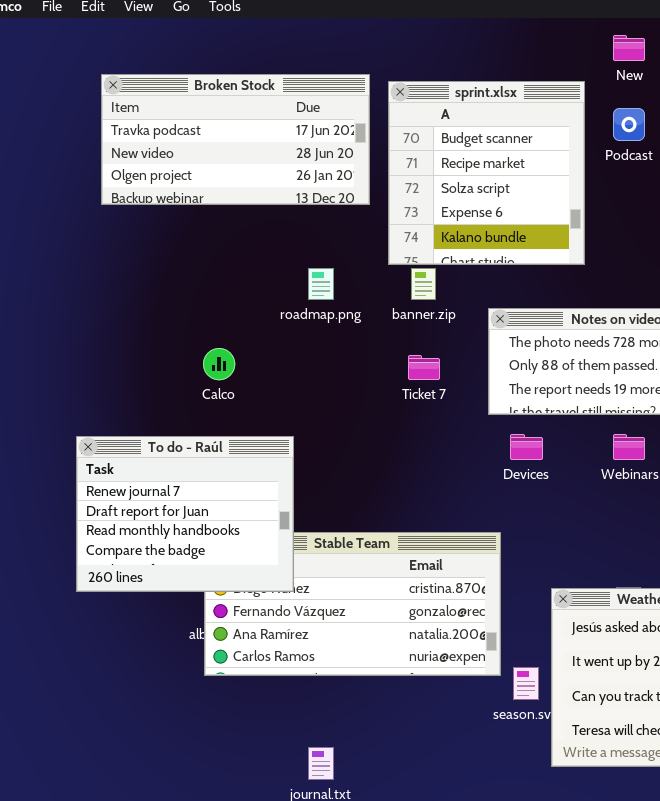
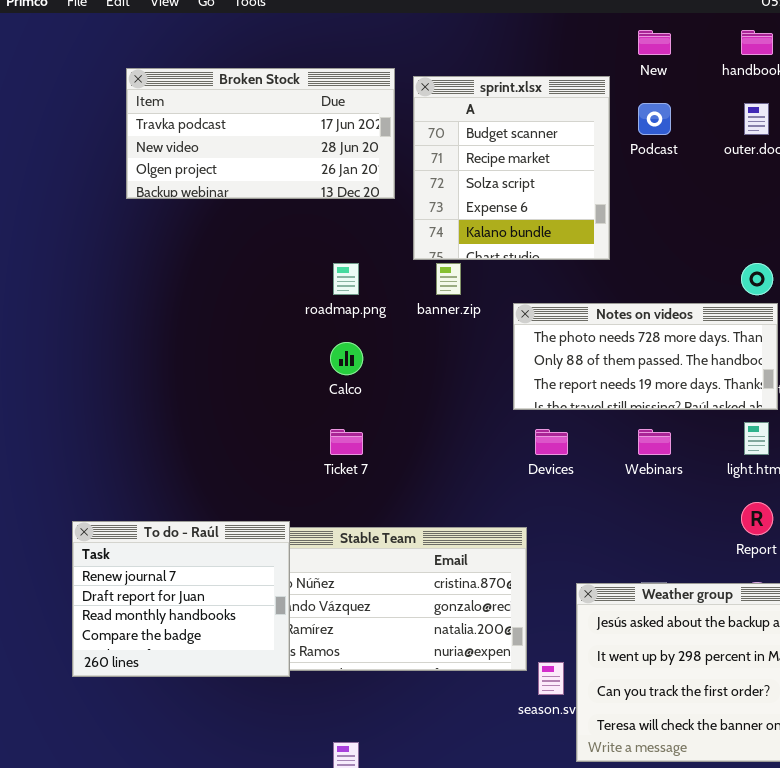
Calco: [203,348,235,380] -> [330,342,363,375], moved
Ticket 7: [408,355,440,380] -> [330,429,363,455], moved
To do - Raúl: [76,436,294,592] -> [72,521,290,677], moved

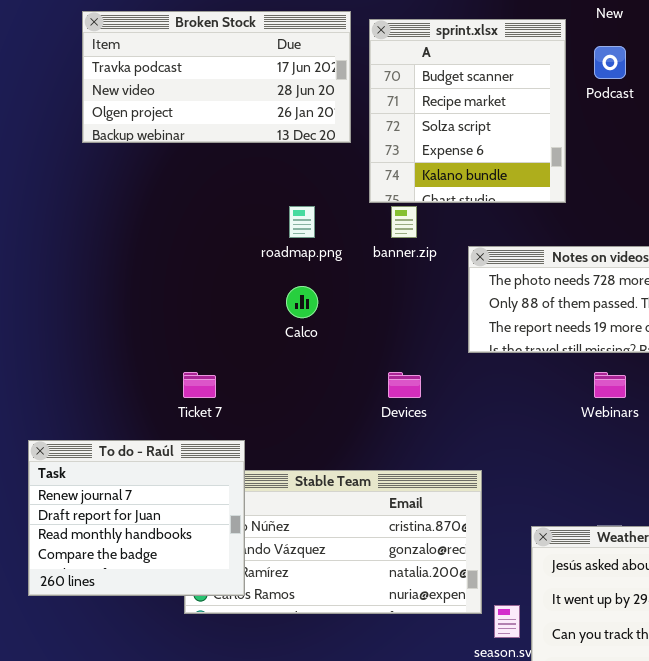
Ticket 7: [330,429,363,455] -> [183,372,216,398], moved
Devices: [535,429,568,455] -> [388,372,421,398], moved
To do - Raúl: [72,521,290,677] -> [28,440,245,596], moved

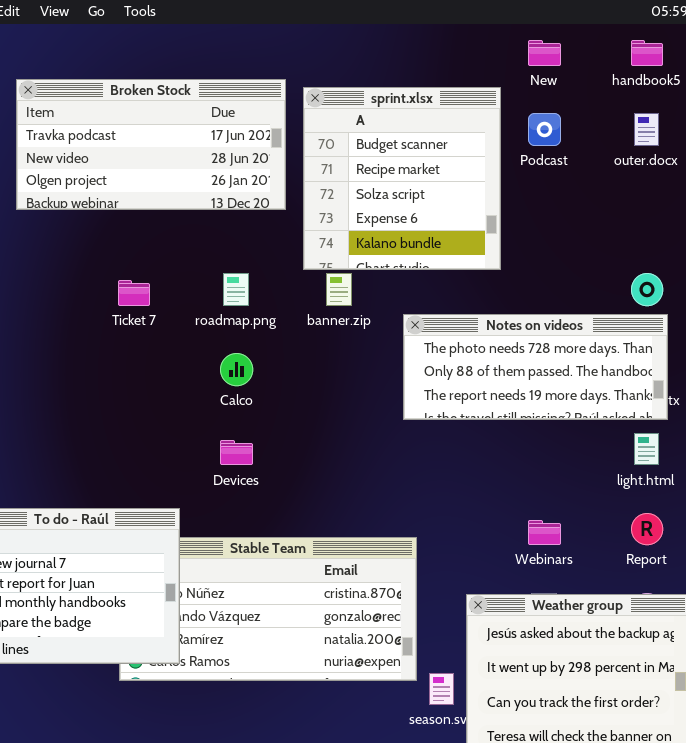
Ticket 7: [183,372,216,398] -> [118,280,150,306], moved
Devices: [388,372,421,398] -> [220,440,253,465], moved
Webinars: [594,372,626,398] -> [528,520,561,545], moved

